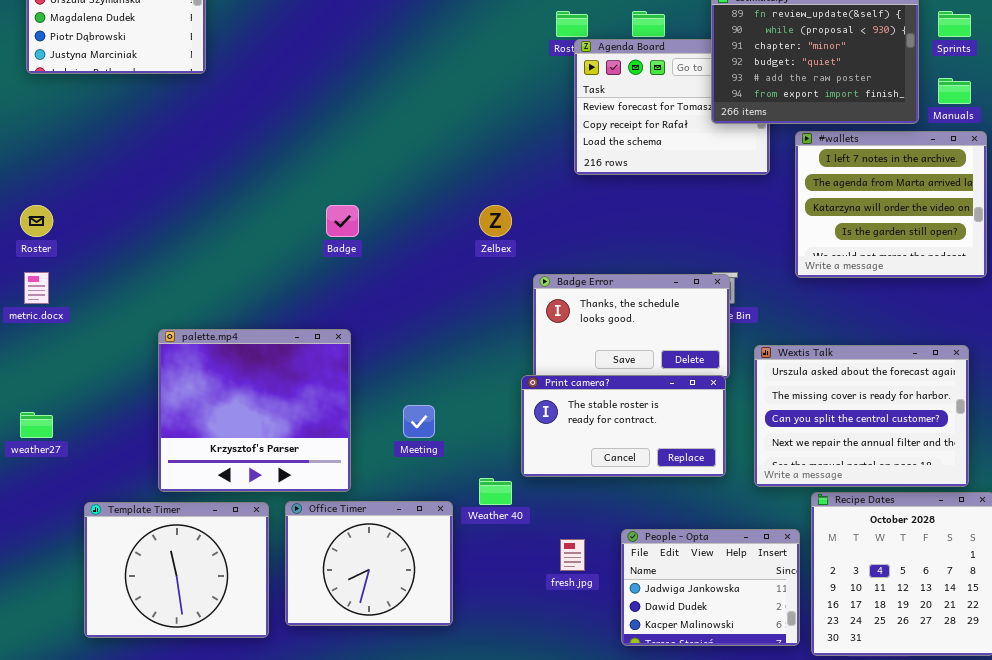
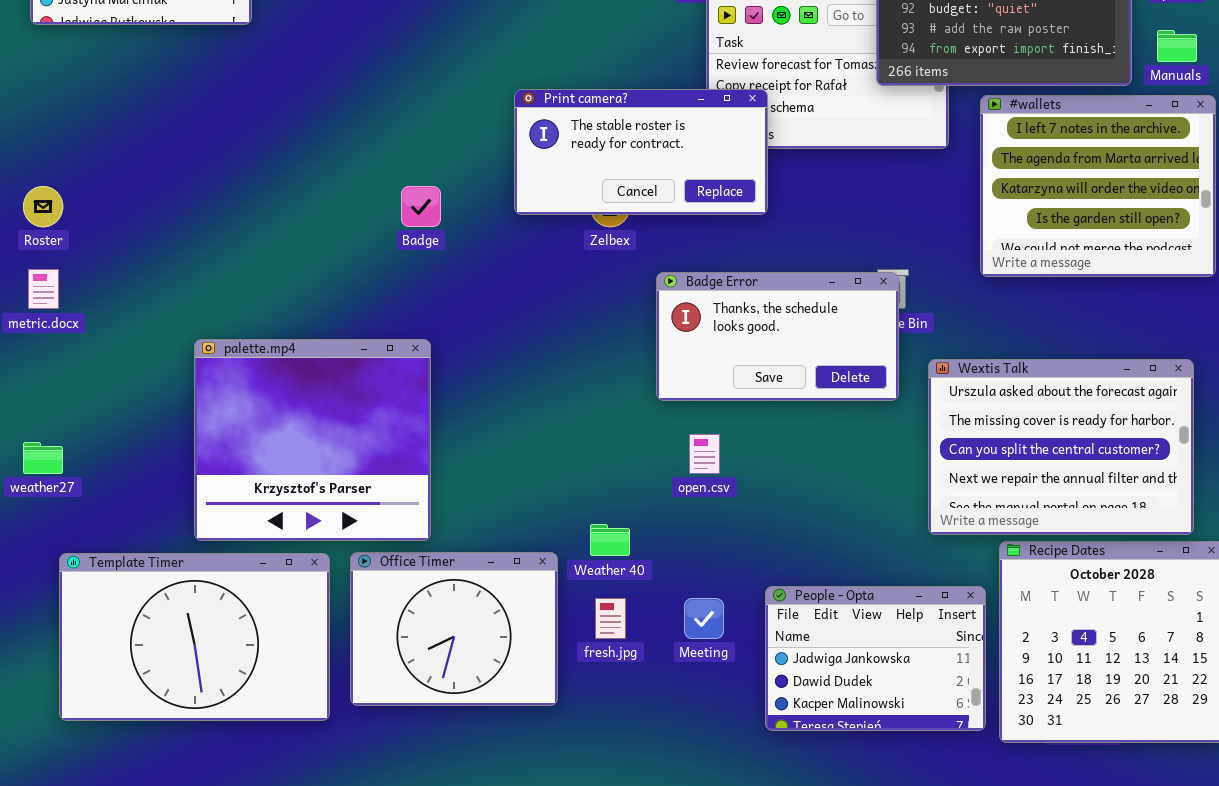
Print camera?: [521,375,726,477] -> [514,89,768,215], moved
Meeting: [403,405,435,438] -> [684,598,724,639], moved
Template Timer: [84,502,269,638] -> [59,553,330,721], resized
fresh.jpg: [560,539,585,571] -> [595,598,626,639], moved

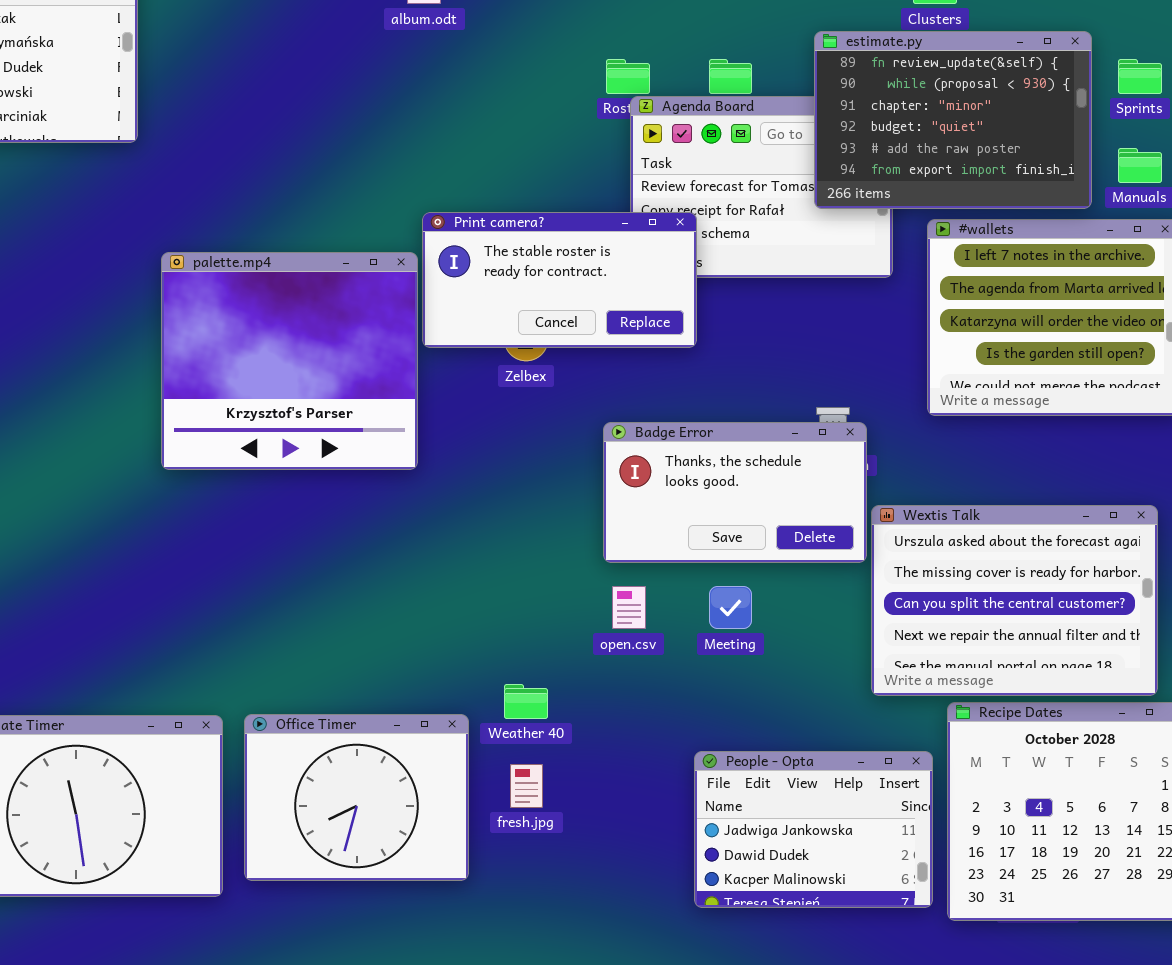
Badge Error: [656,272,899,401] -> [603,422,867,563], moved
palette.mp4: [194,339,431,541] -> [161,252,418,470], moved
Meeting: [684,598,724,639] -> [709,586,752,629], moved

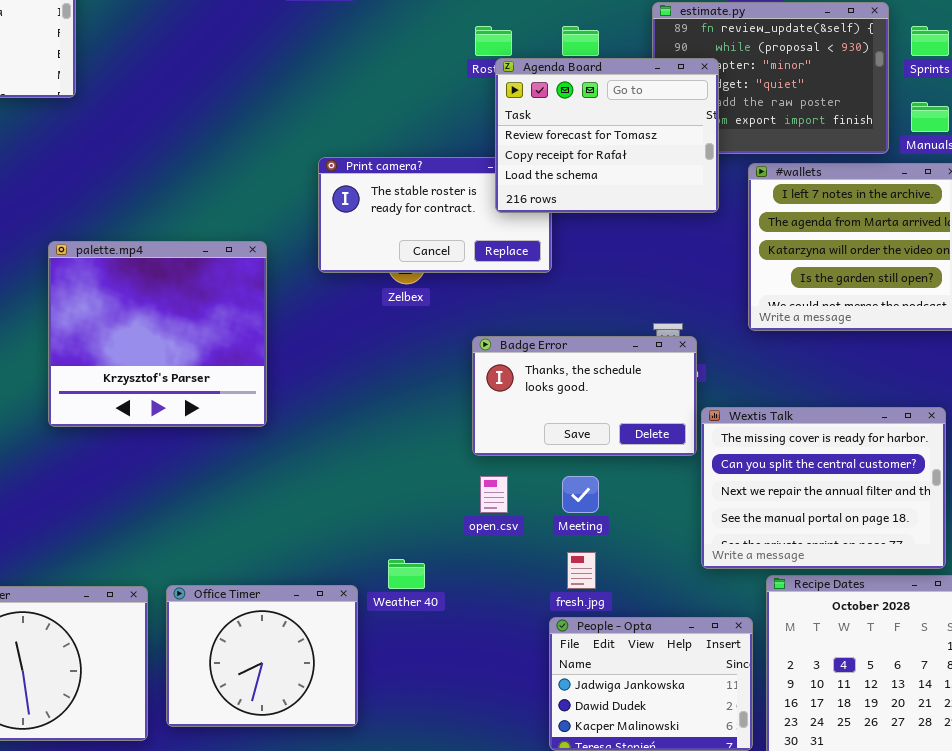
Agenda Board: [630,96,893,278] -> [495,58,719,213], raised
palette.mp4: [161,252,418,470] -> [48,241,267,427], moved
Wextis Talk: [871,505,1158,696] -> [701,407,946,569], scrolled down 1 row
fresh.jpg: [510,764,543,808] -> [567,552,596,589], moved

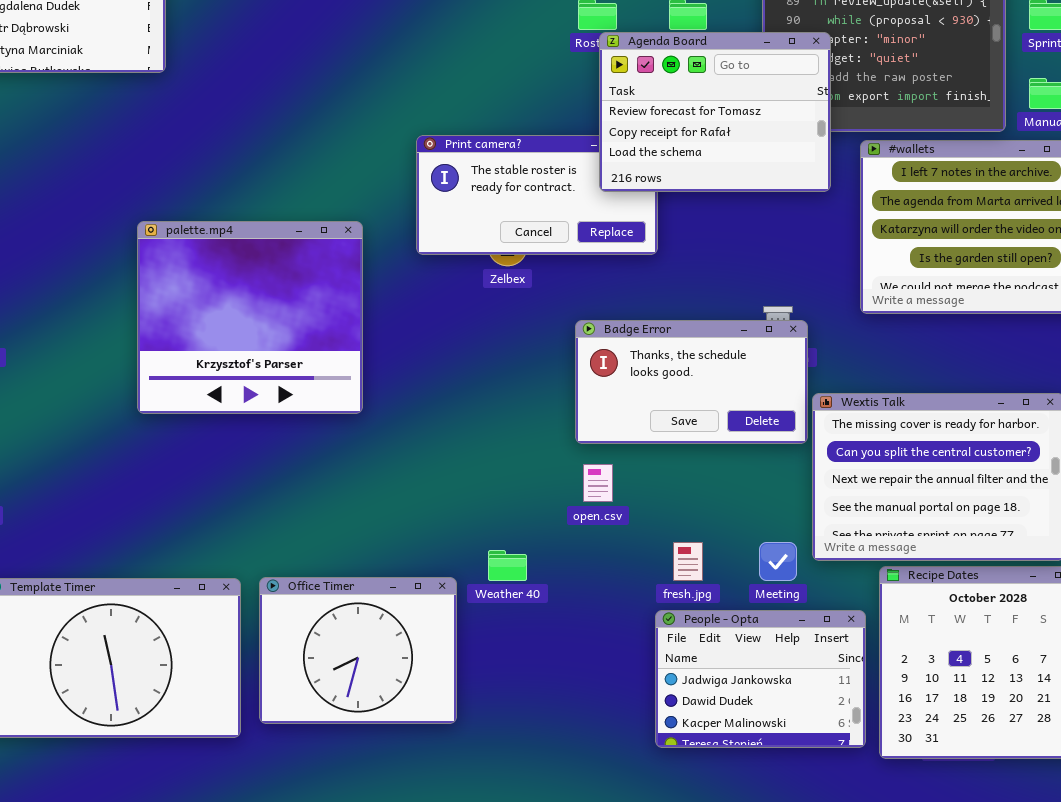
Meeting: [562,476,599,513] -> [759,542,797,581], moved

